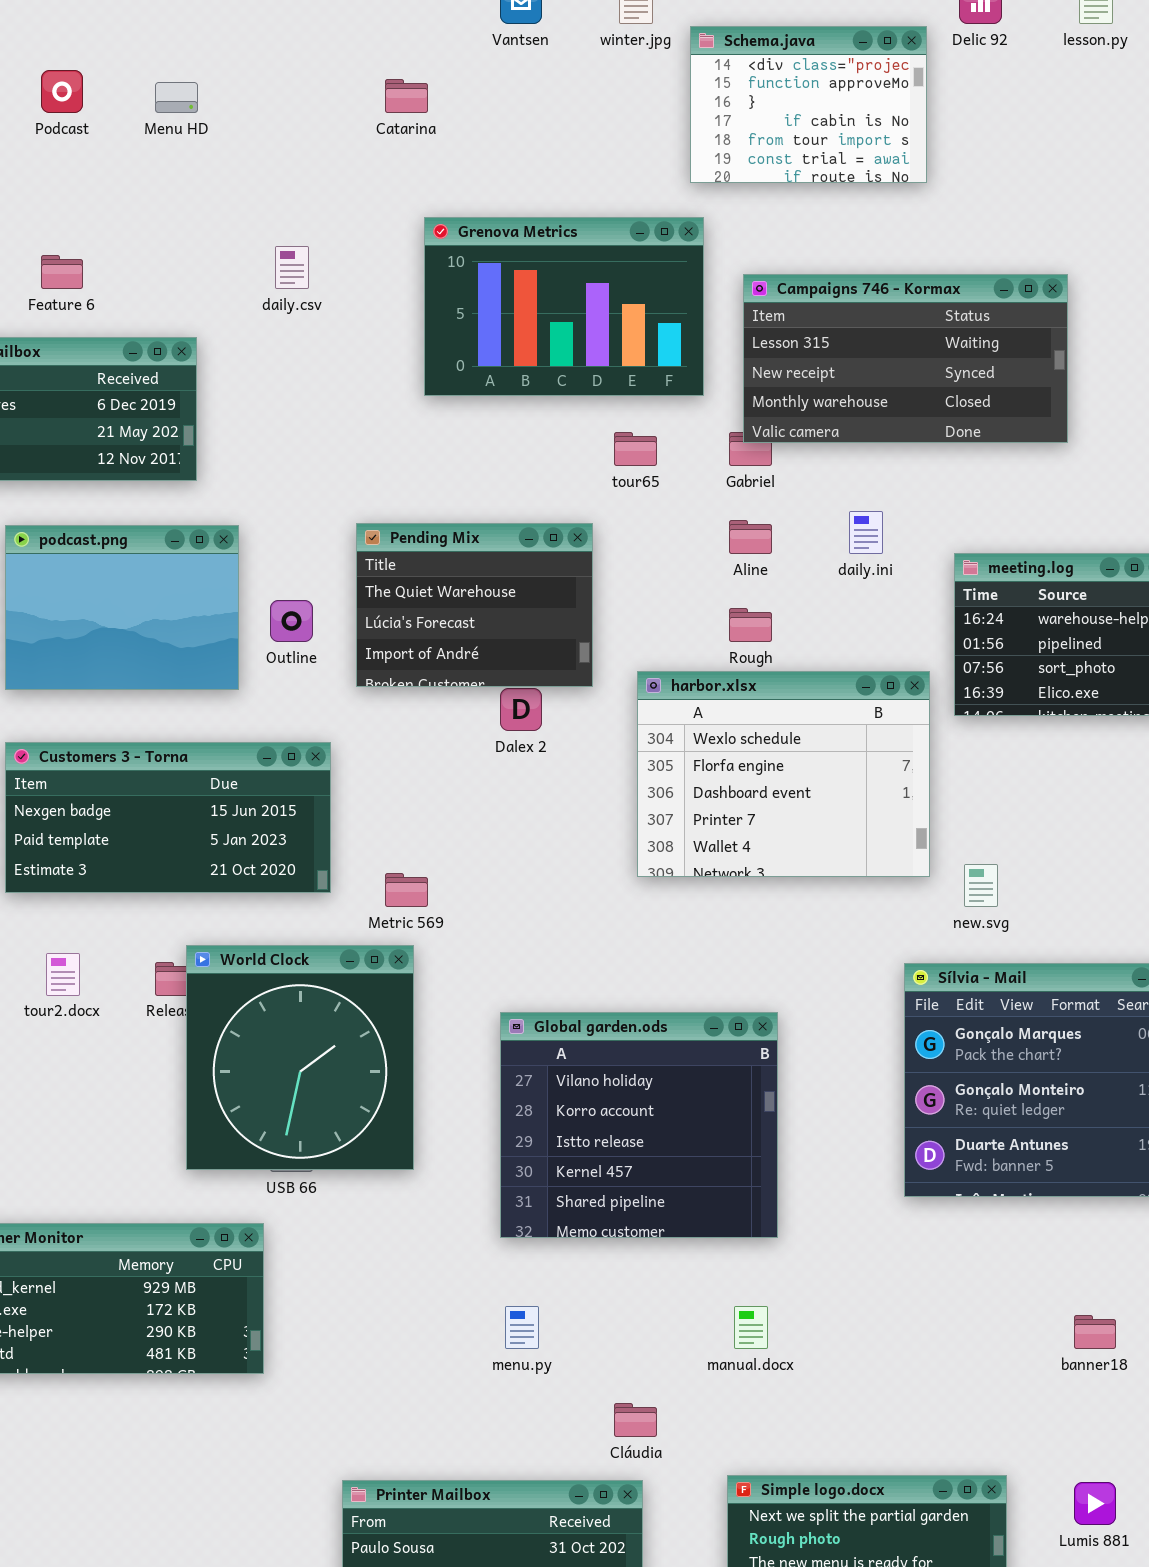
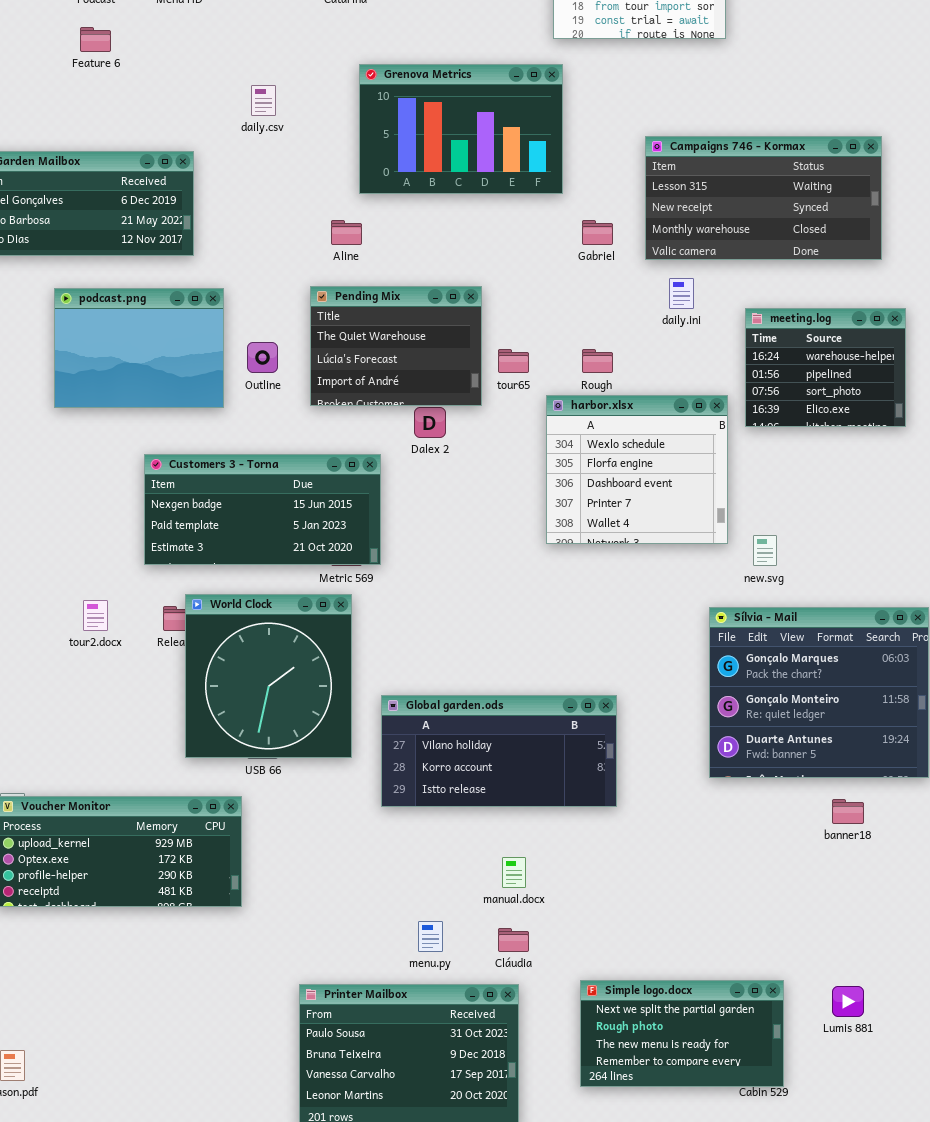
Feature 6: [41,255,83,289] -> [80,27,111,52], moved
Campaigns 746 - Kormax: [743,274,1068,443] -> [645,136,882,260], moved
tour65: [614,432,657,466] -> [498,349,529,373], moved
Aline: [729,520,772,554] -> [331,220,362,245], moved
harbor.xlsx: [637,671,930,877] -> [546,395,728,544], resized
Customers 3 - Torna: [5,742,331,893] -> [144,454,381,565], moved
Global garden.ods: [500,1012,778,1238] -> [381,695,617,807], resized
menu.py: [505,1306,539,1349] -> [418,921,443,952], moved
manual.docx: [734,1306,768,1349] -> [502,857,526,888], moved
banner18: [1074,1315,1116,1349] -> [832,799,864,824], moved

